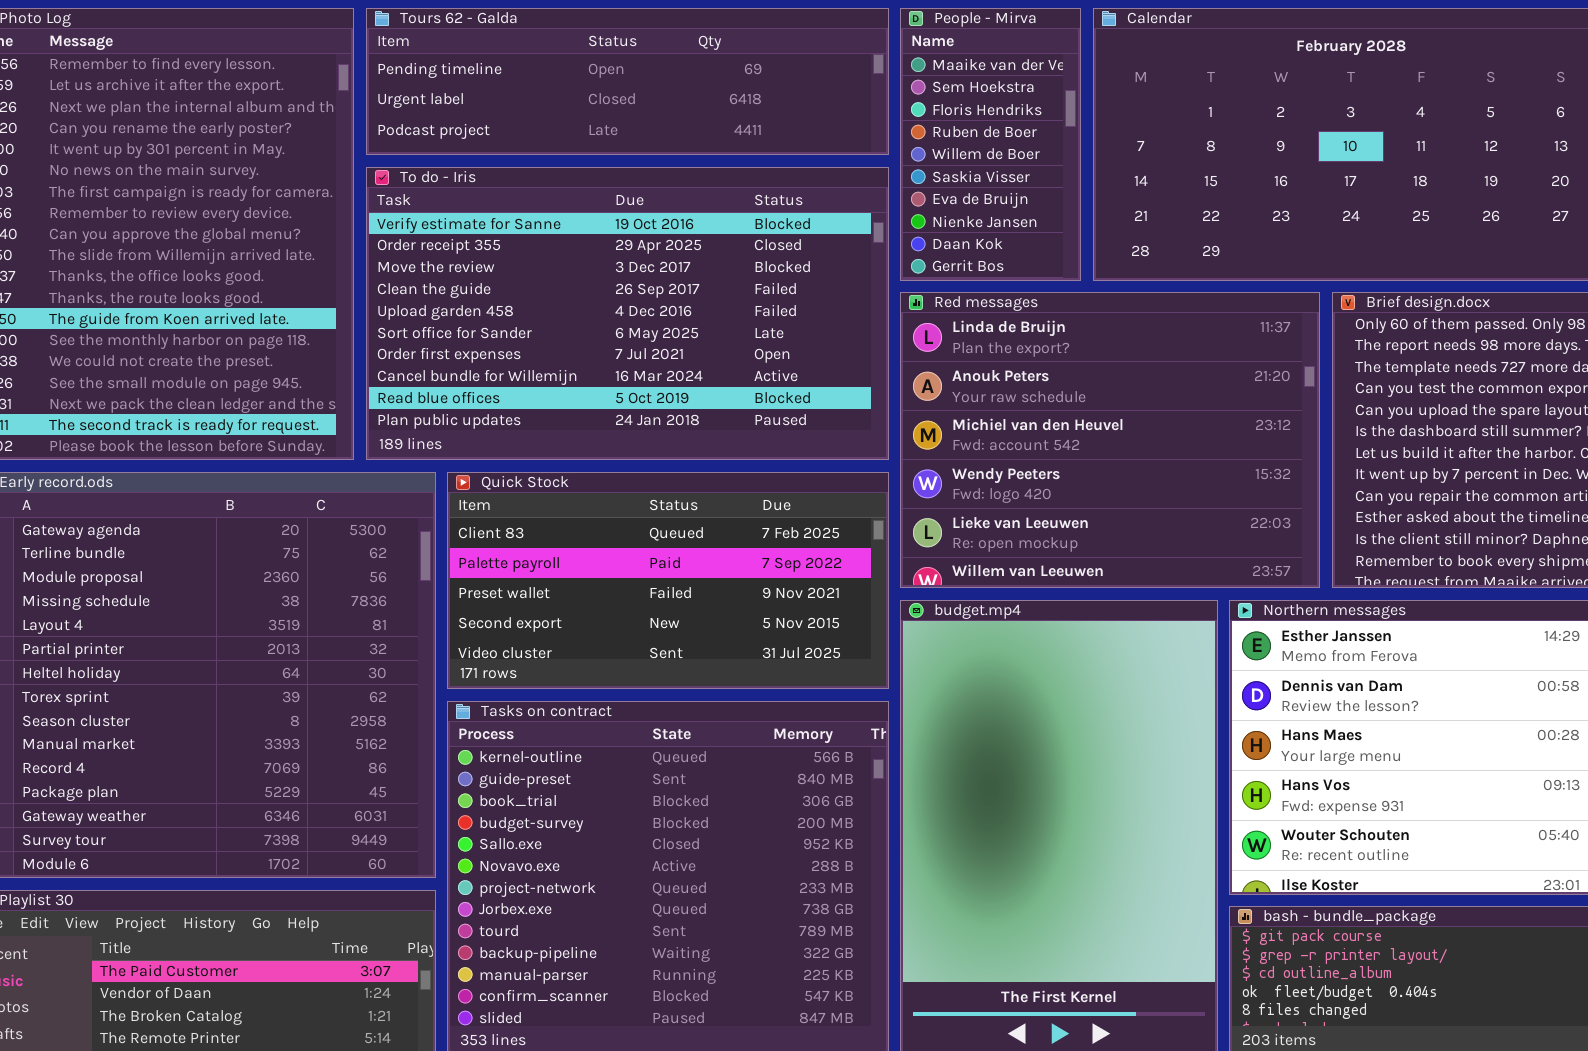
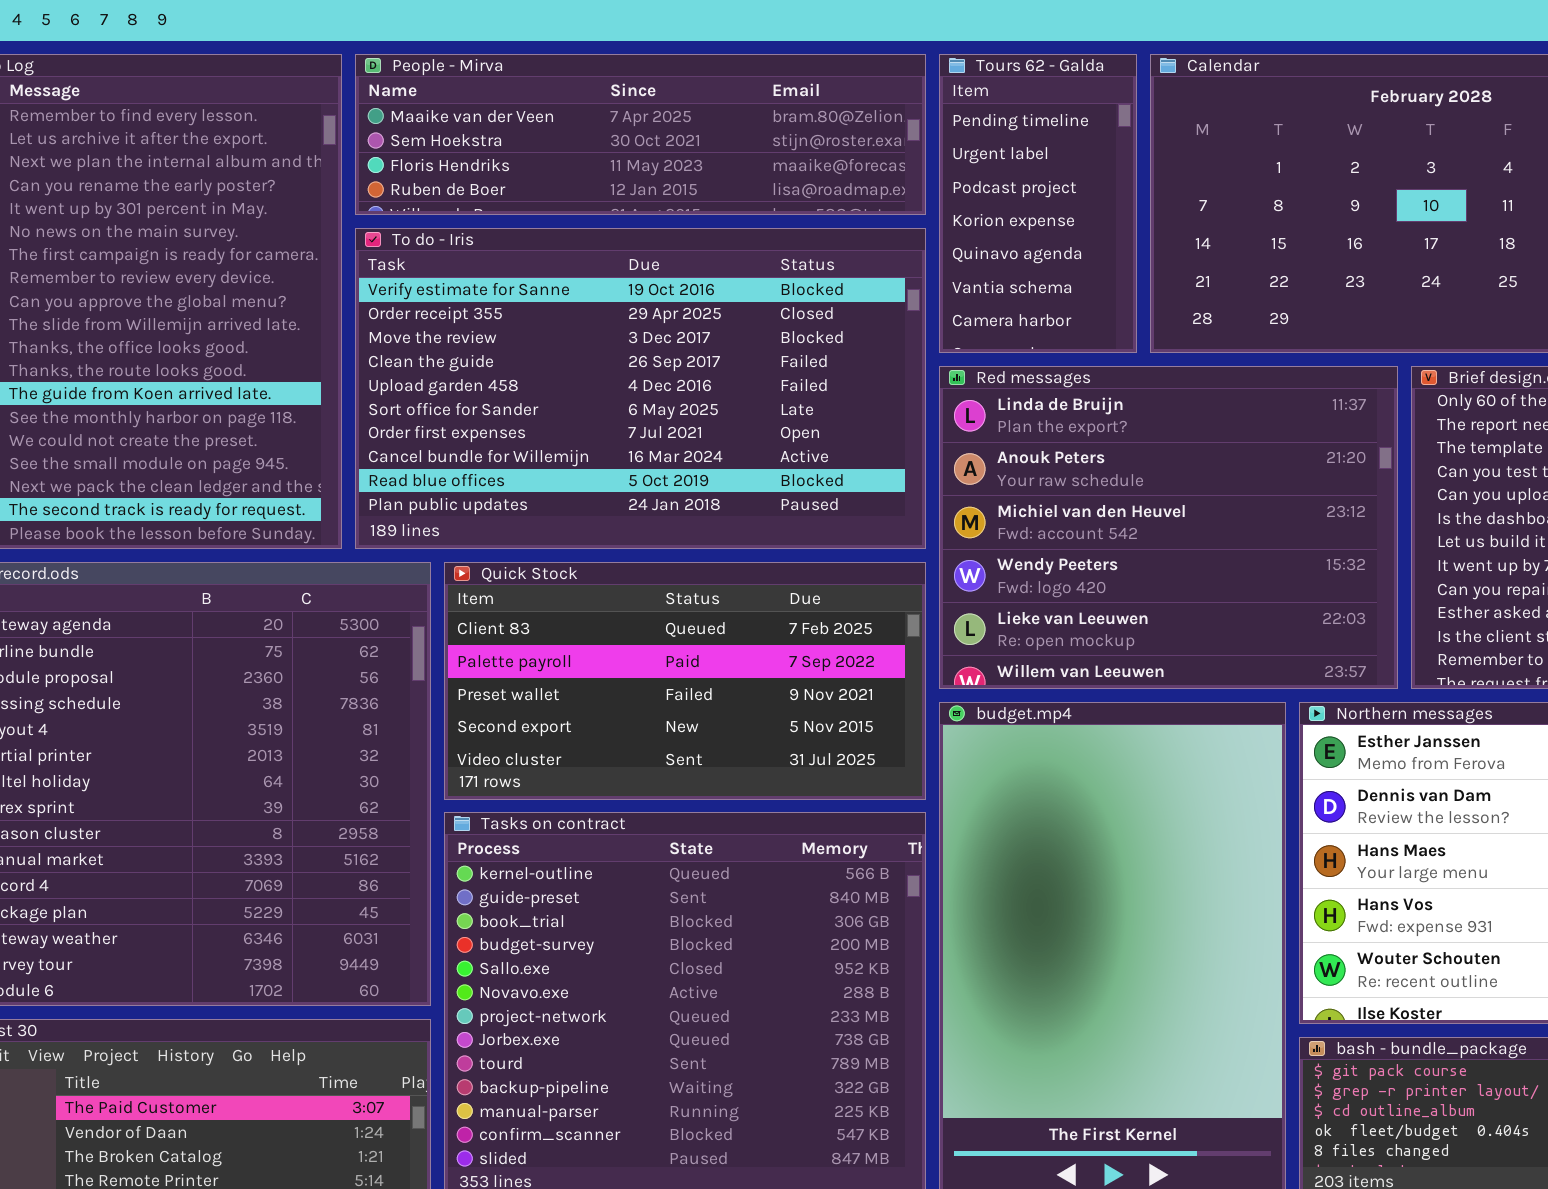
Tours 62 - Galda: [366,8,889,155] -> [939,54,1137,353], moved, resized
People - Mirva: [900,8,1081,281] -> [355,54,926,215], moved, resized

